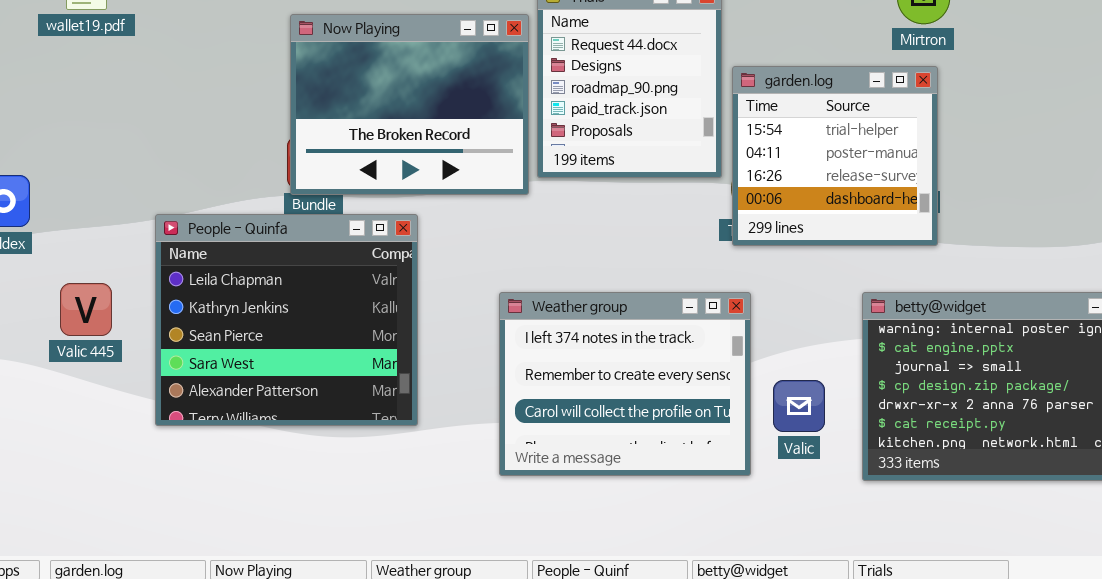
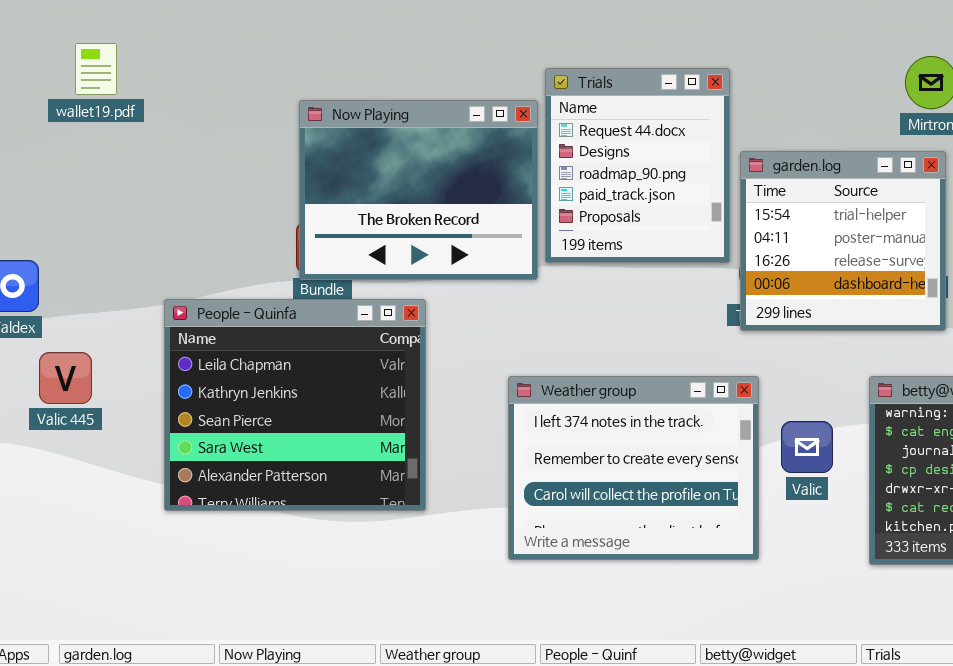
Valic 445: [60,283,112,336] -> [39,352,92,404], moved
Valic: [773,380,825,432] -> [781,421,833,473], moved

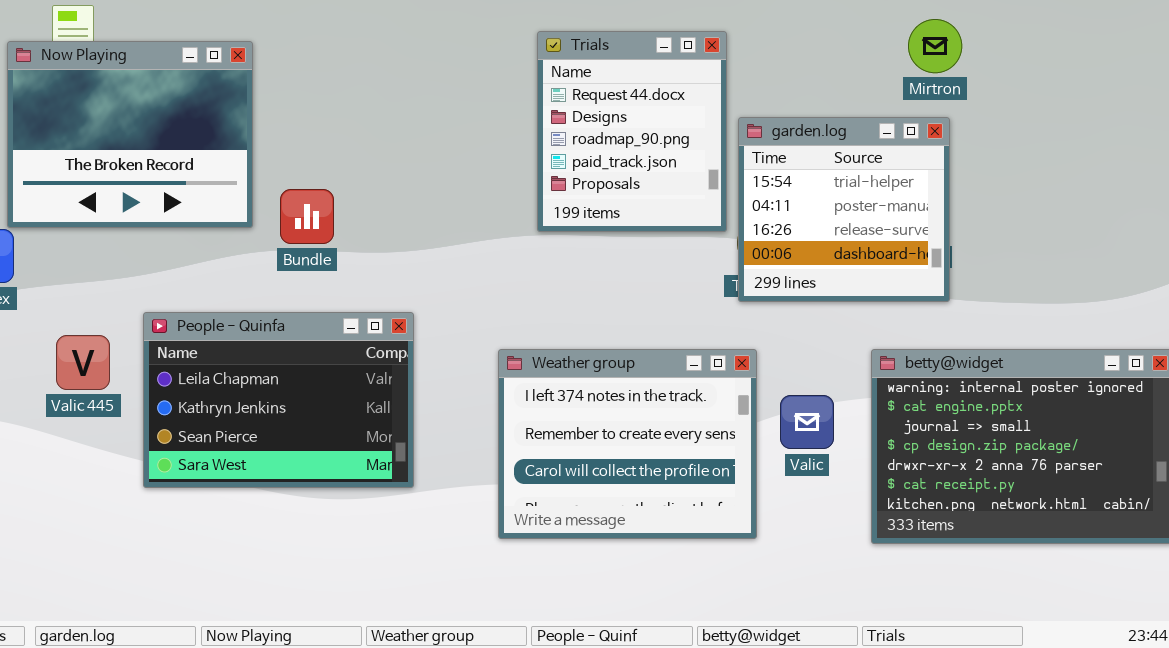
Now Playing: [299,100,538,280] -> [7,41,253,228], moved
People - Quinfa: [164,299,426,511] -> [143,312,414,488], resized
Valic 445: [39,352,92,404] -> [56,335,110,390], moved

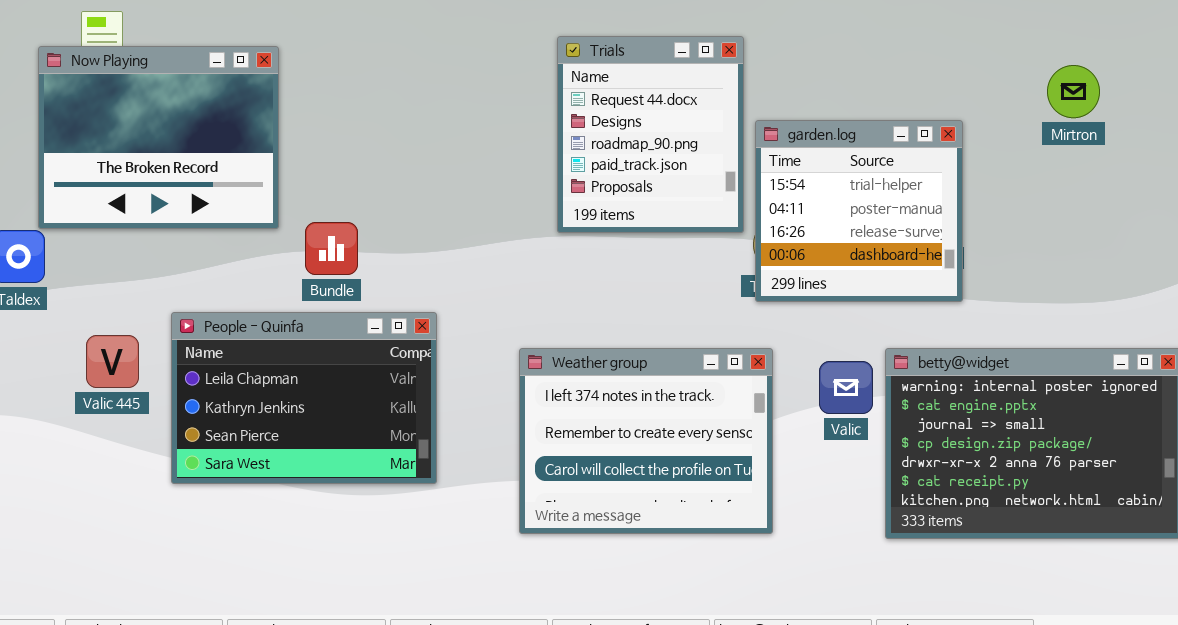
Mirtron: [908,19,962,73] -> [1047,65,1100,118], moved
Bundle: [280,189,334,244] -> [305,222,358,275], moved
Valic: [780,395,834,449] -> [819,361,873,414], moved

